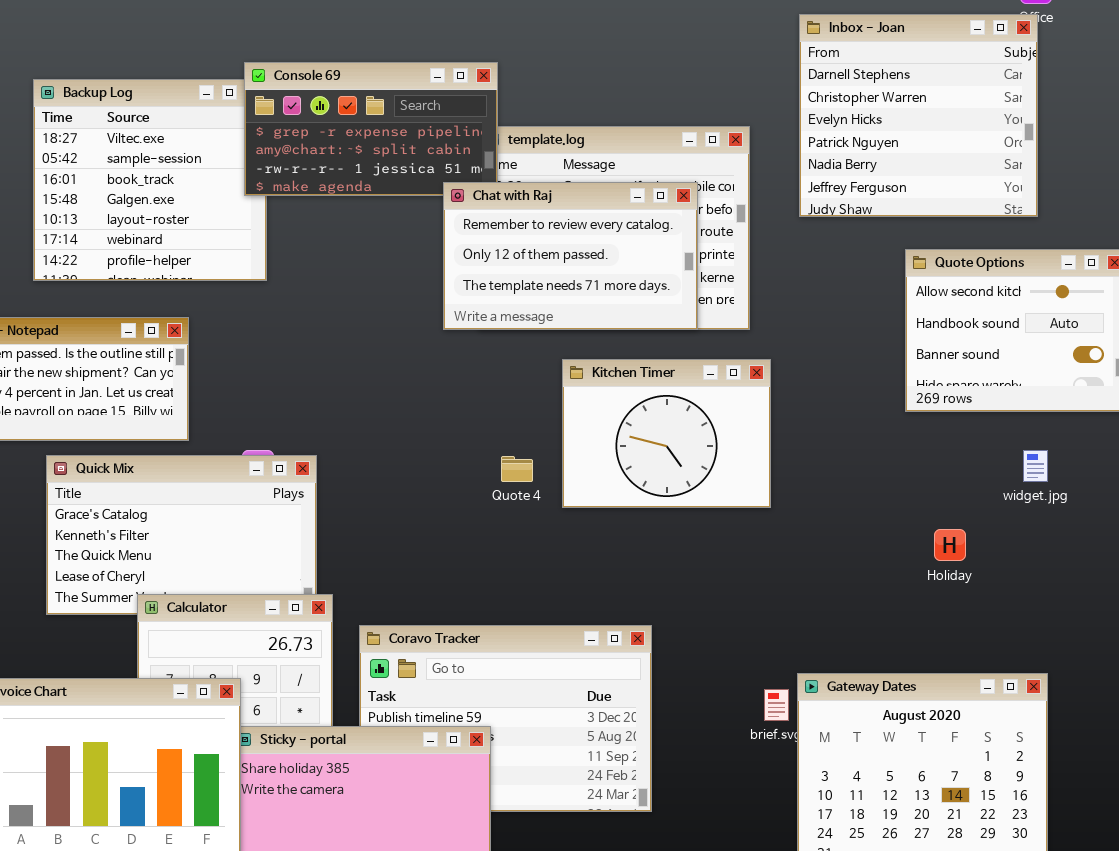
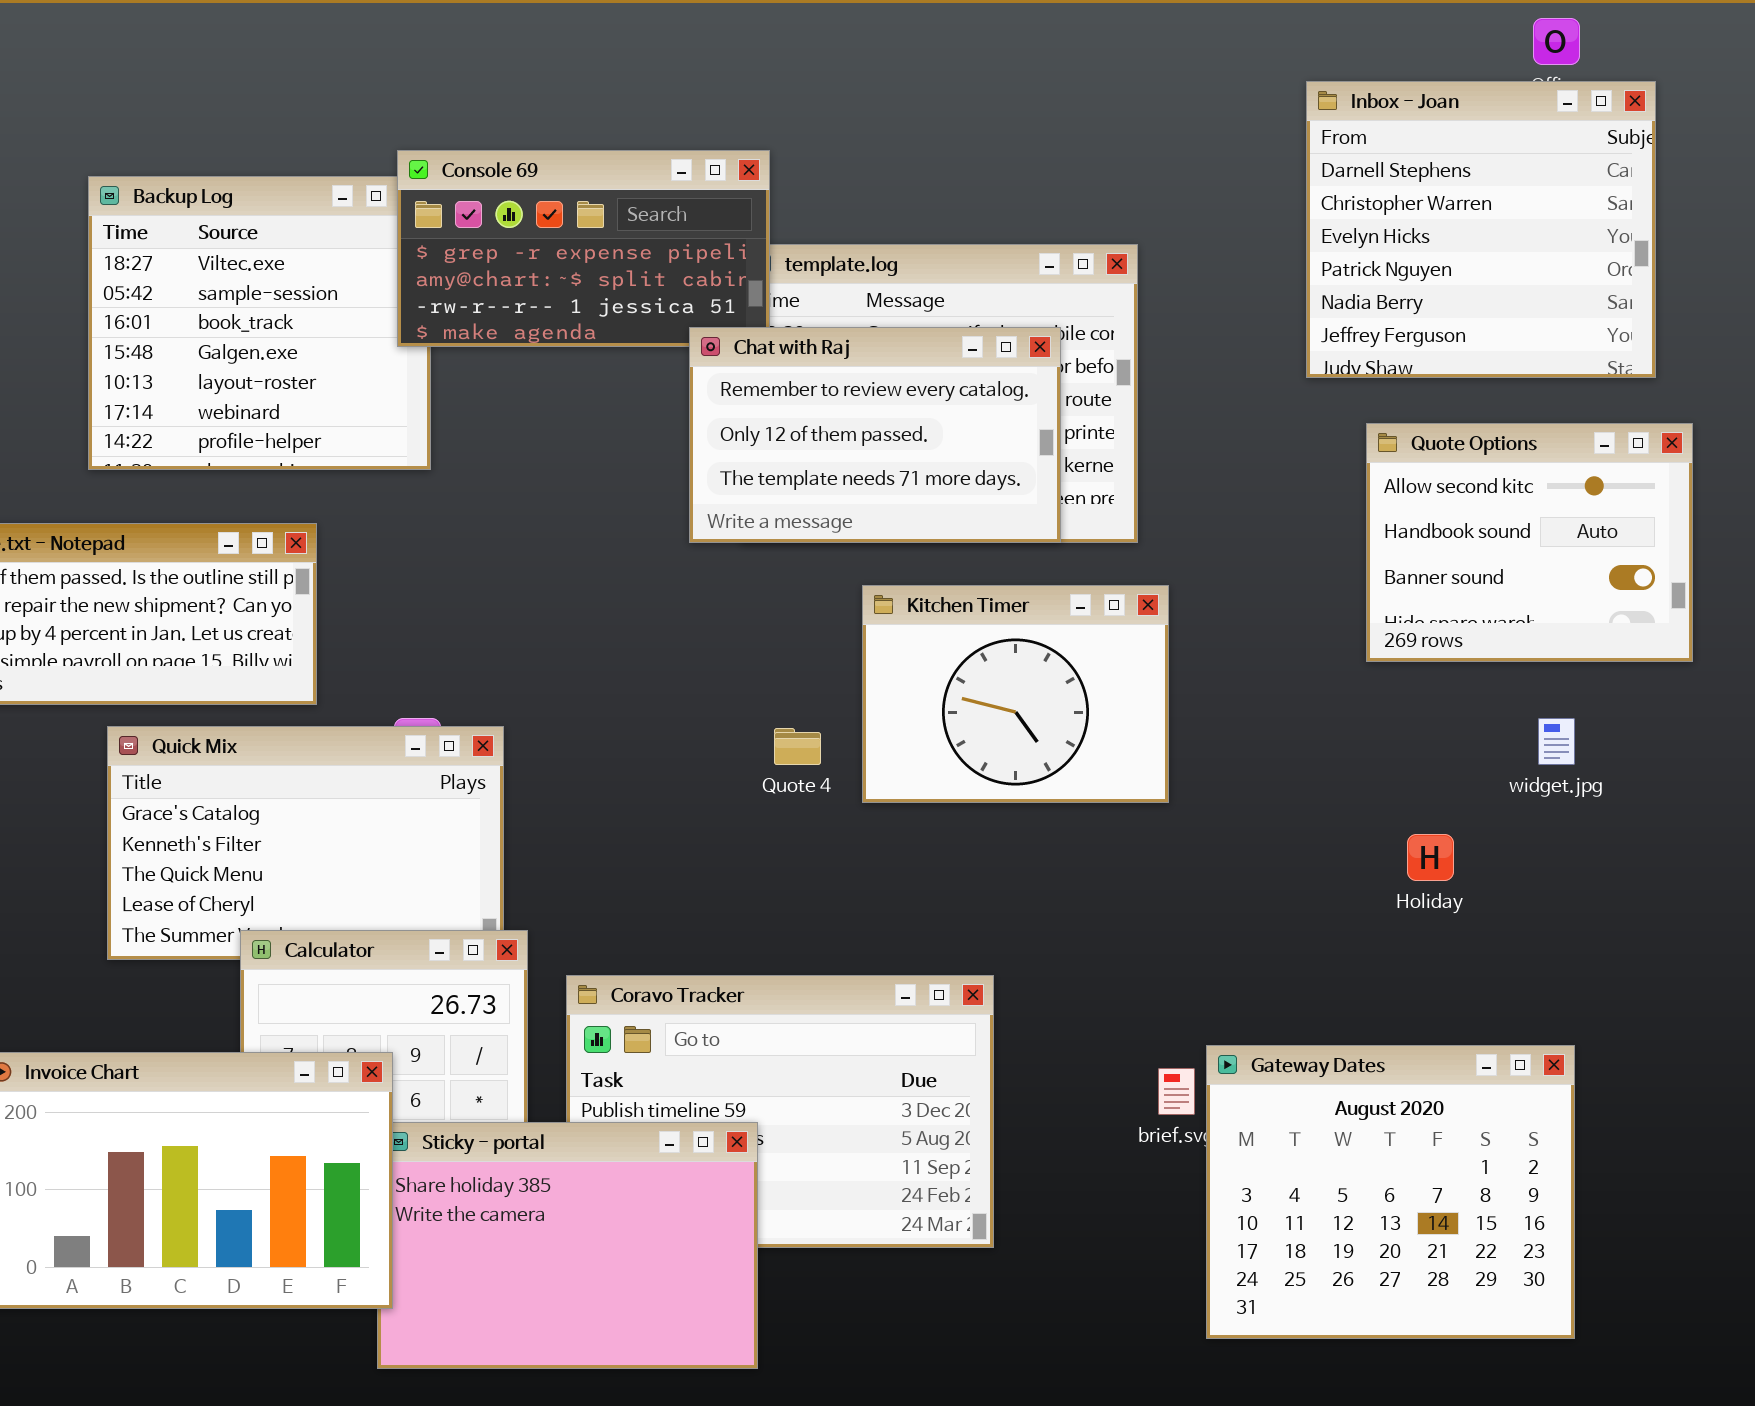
Inbox - Joan: [799,14,1038,217] -> [1306,81,1656,378], moved

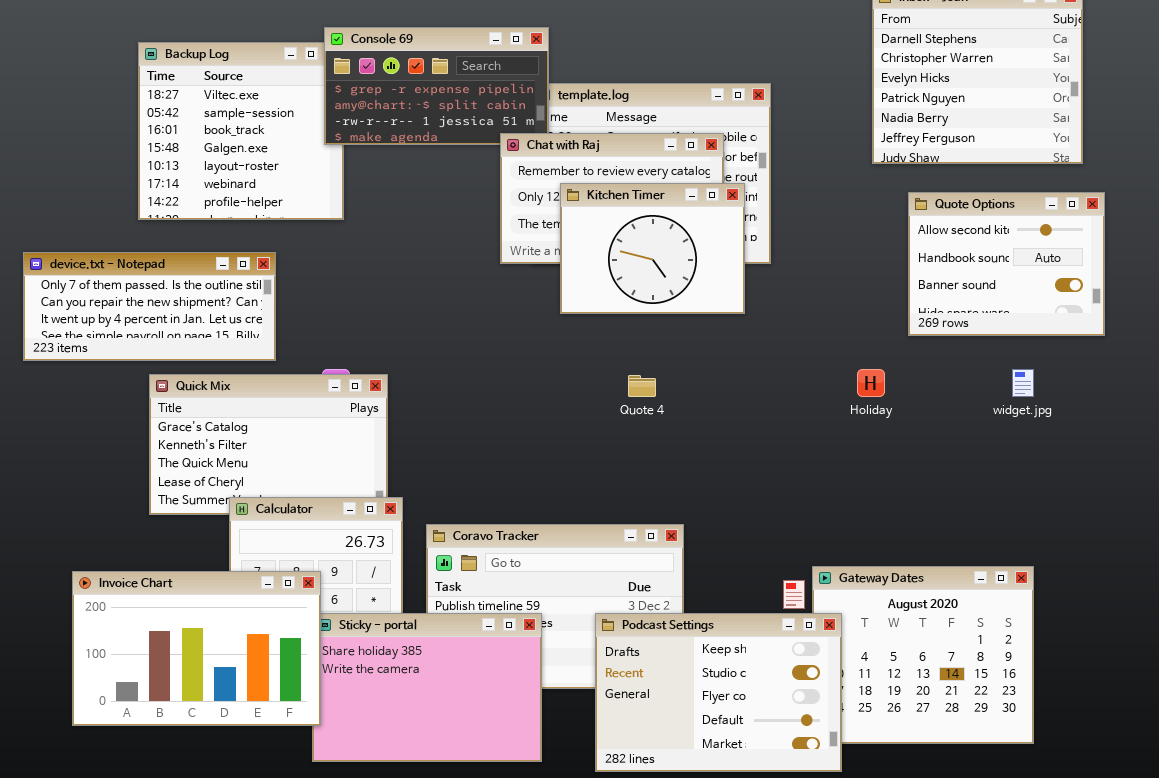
Kitchen Timer: [862,585,1169,803] -> [560,183,745,314], moved
Quote 4: [774,728,821,765] -> [628,375,656,397], moved
Holiday: [1407,834,1454,881] -> [857,369,885,397], moved
Podcast Settings: none -> [595,613,842,772], opened

